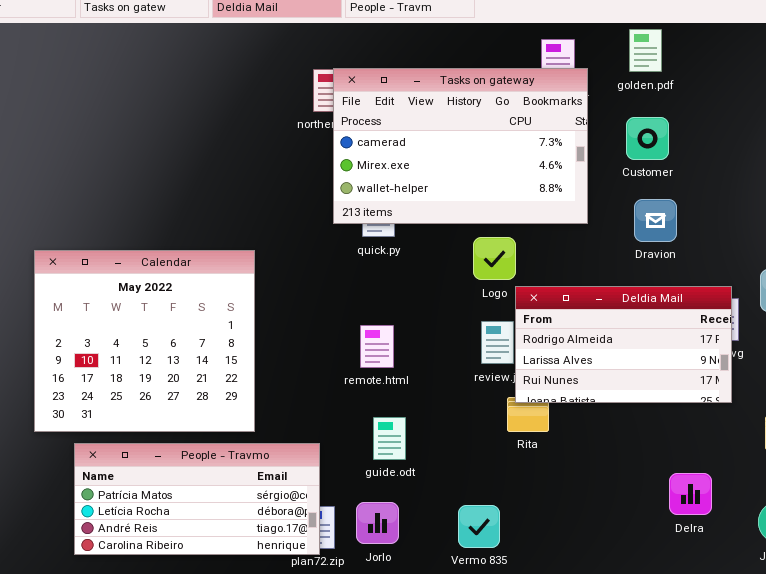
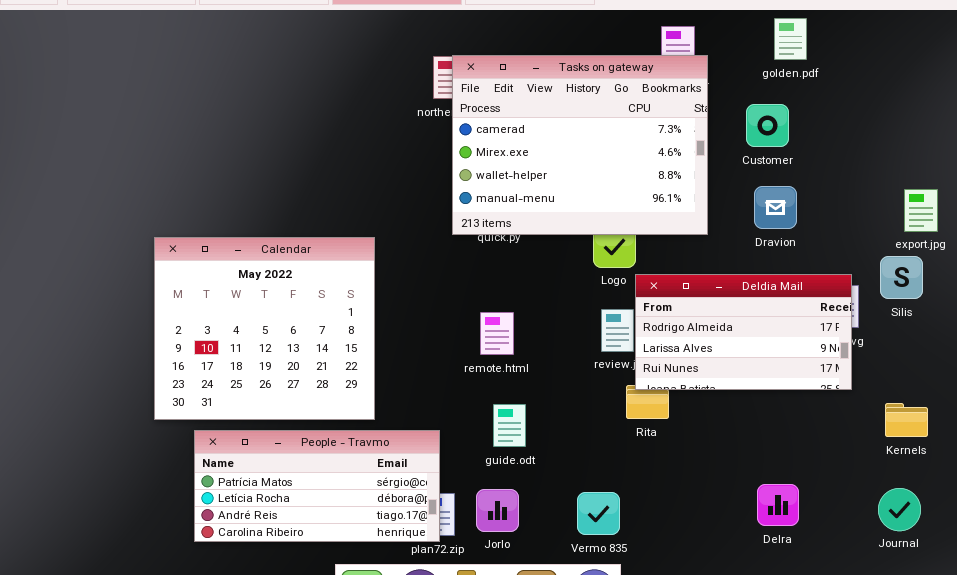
golden.pdf: [629,29,662,72] -> [774,18,807,60], moved
Tasks on gateway: [333,68,588,224] -> [452,55,708,235], resized
Delra: [669,473,712,515] -> [757,484,799,526], moved

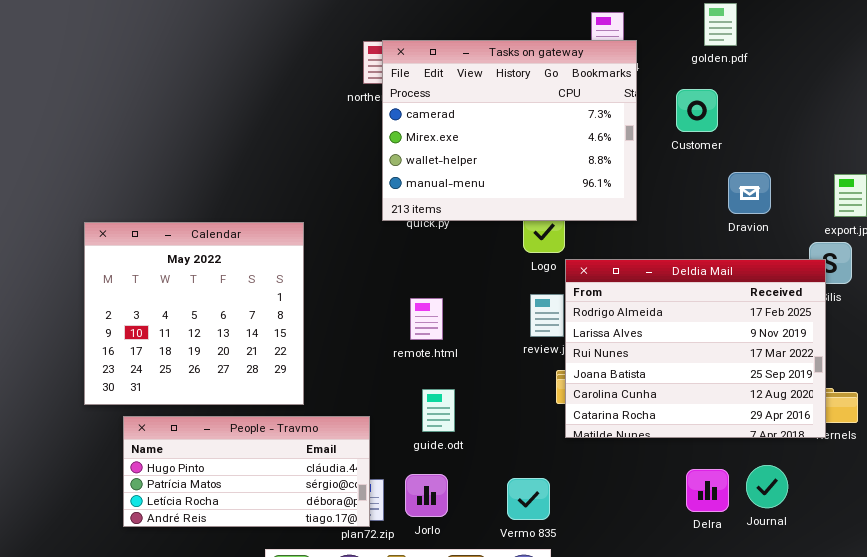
Dravion: [754,186,797,229] -> [728,172,771,214], moved
Deldia Mail: [635,274,852,390] -> [565,259,826,438], resized
People - Travmo: [194,430,440,542] -> [123,416,370,527], scrolled up 1 row
Journal: [878,488,921,531] -> [746,465,788,508], moved

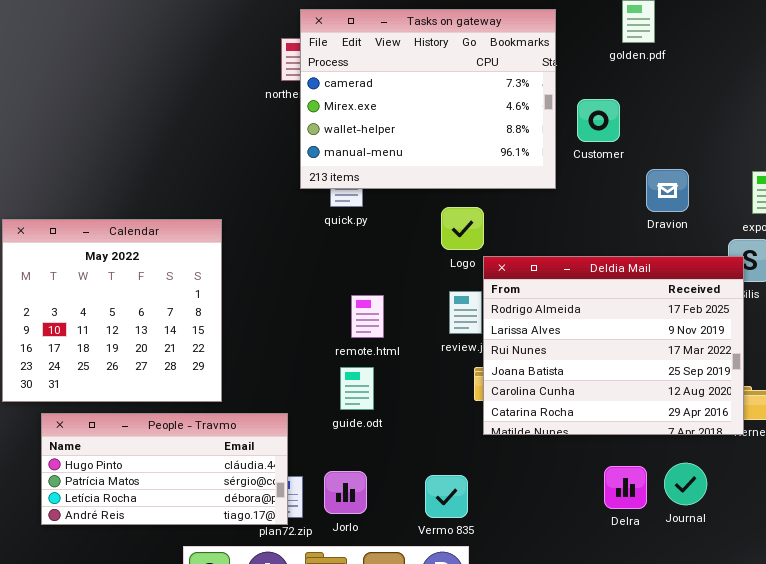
Tasks on gateway: [382,40,637,221] -> [300,9,556,189], moved
Customer: [676,89,718,132] -> [577,99,620,142], moved
remote.html: [410,298,443,340] -> [351,295,384,338], moved
guide.odt: [422,389,455,432] -> [340,367,374,410], moved

